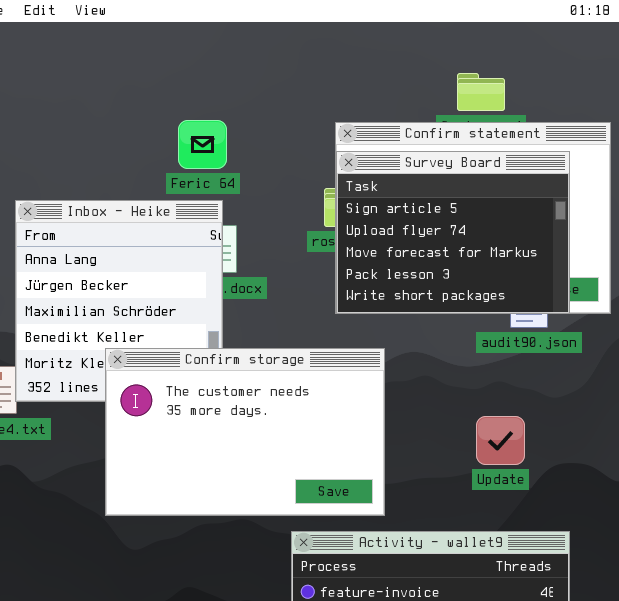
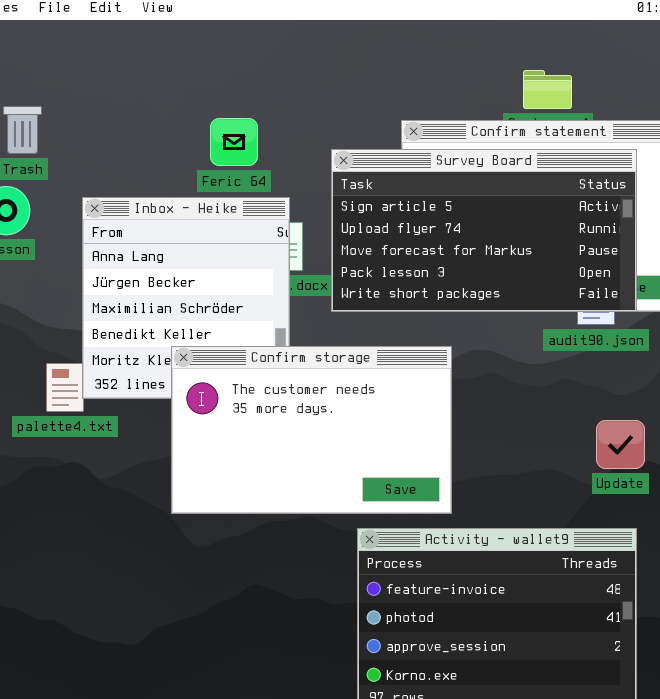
Feric 64: [178,120,227,169] -> [210,118,258,166], moved
Survey Board: [336,151,570,314] -> [331,149,637,312], resized
Update: [476,416,525,465] -> [596,420,645,469], moved

